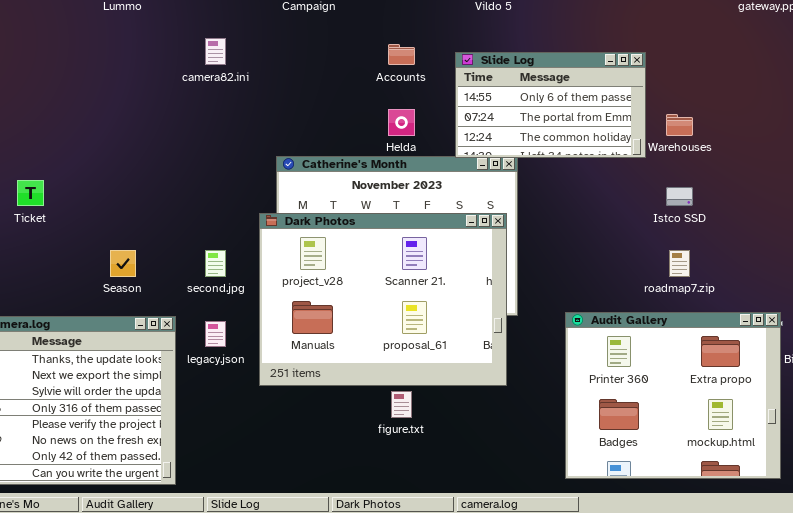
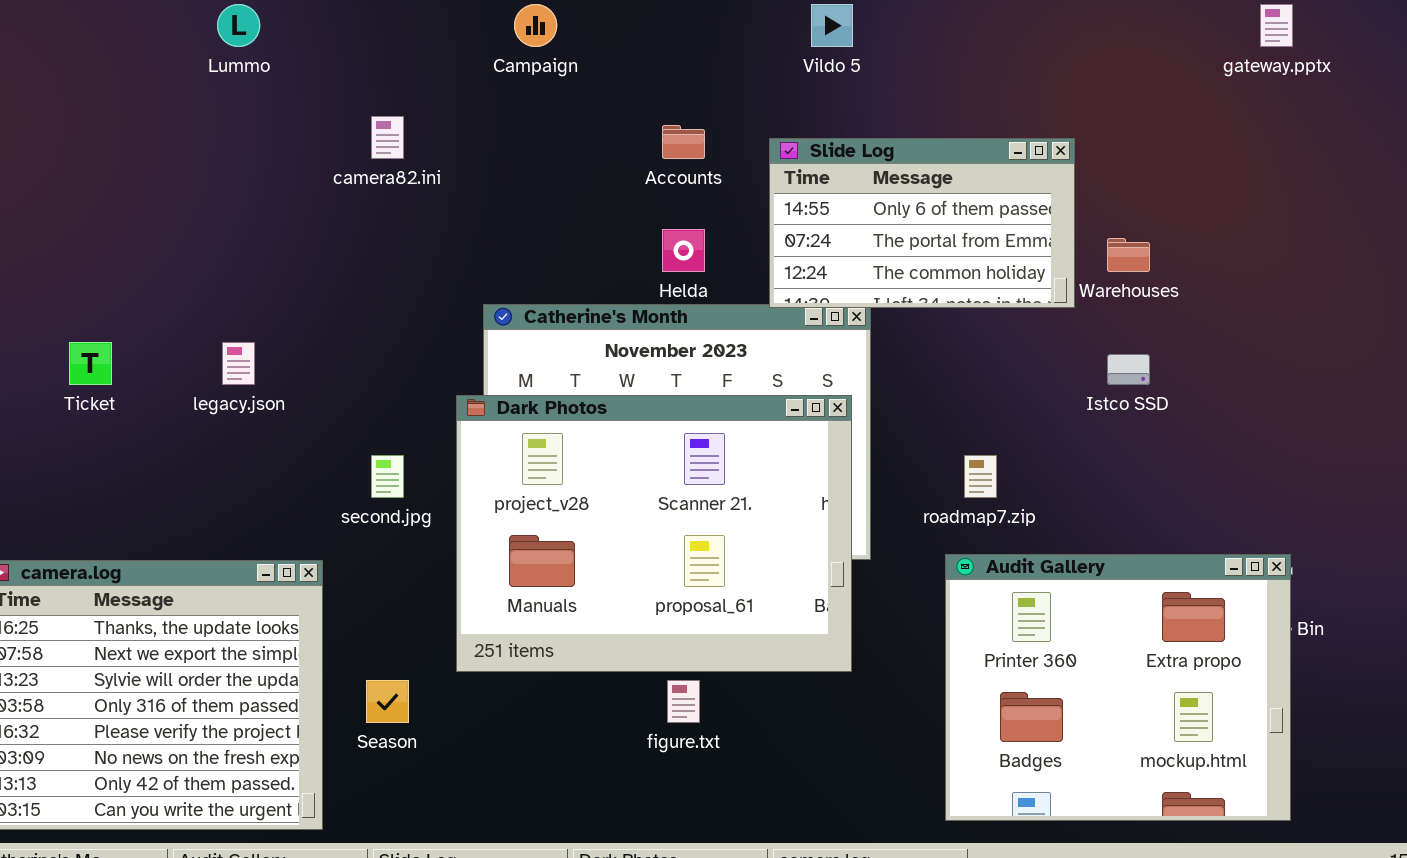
Season: [110,250,136,277] -> [366,680,409,723], moved
roadmap7.zip: [669,250,690,277] -> [964,455,997,498], moved
legacy.json: [205,321,226,347] -> [222,342,255,385], moved

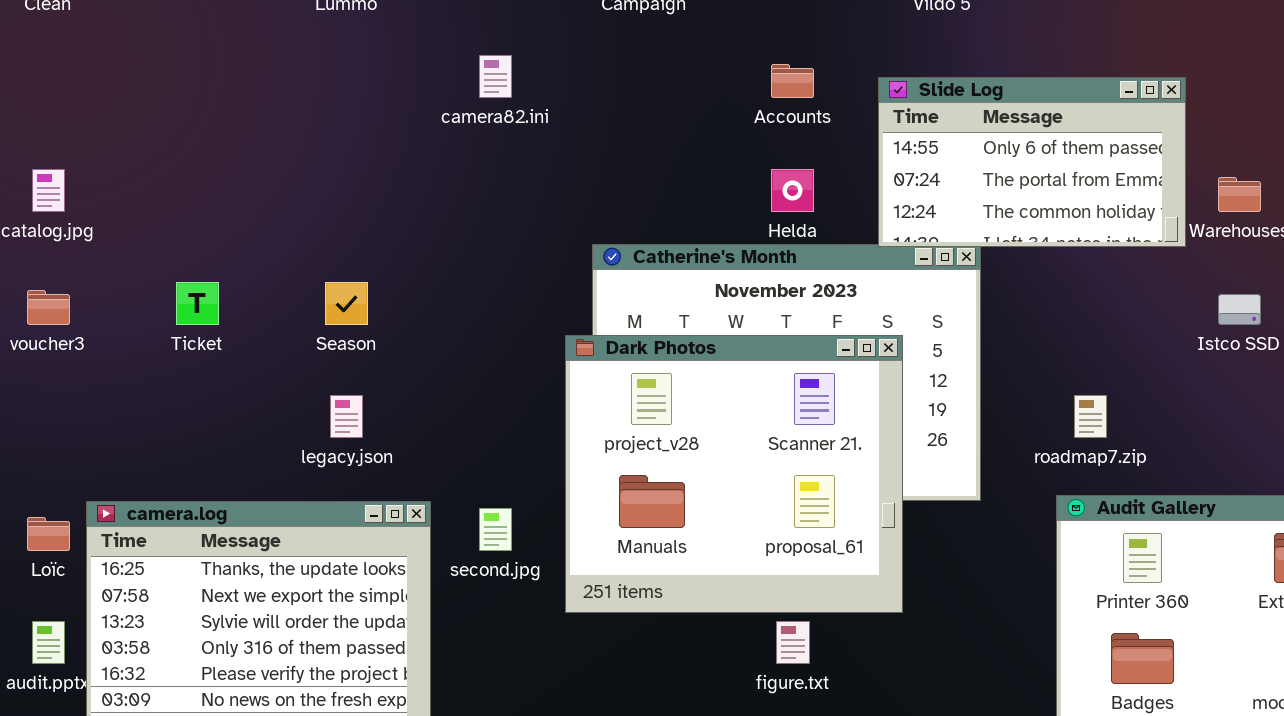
legacy.json: [222,342,255,385] -> [330,395,363,438], moved
Dark Photos: [456,395,852,672] -> [565,335,903,613], resized
second.jpg: [371,455,404,498] -> [479,508,512,551], moved
Season: [366,680,409,723] -> [325,282,368,325], moved

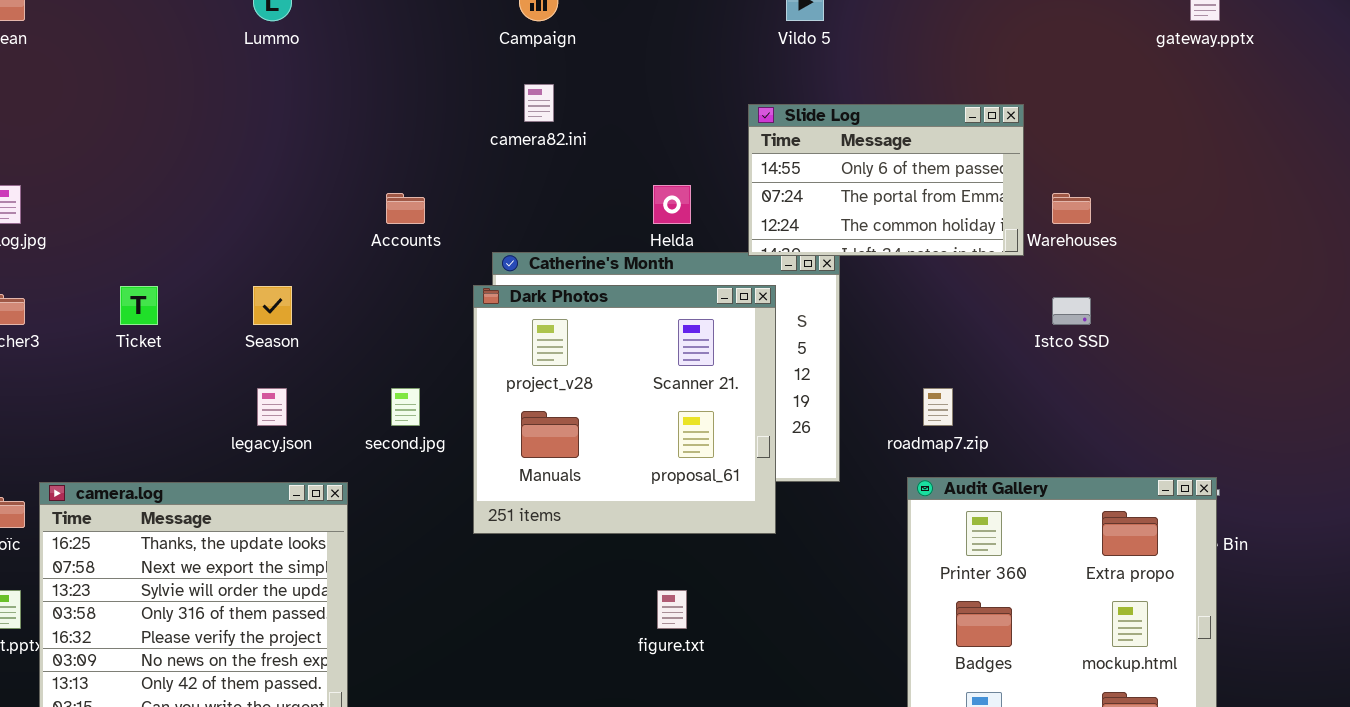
camera82.ini: [479,55,512,98] -> [524,84,554,122], moved
Accounts: [771,64,814,98] -> [386,193,425,224], moved
Dark Photos: [565,335,903,613] -> [473,285,776,534], moved
second.jpg: [479,508,512,551] -> [391,388,420,426], moved

